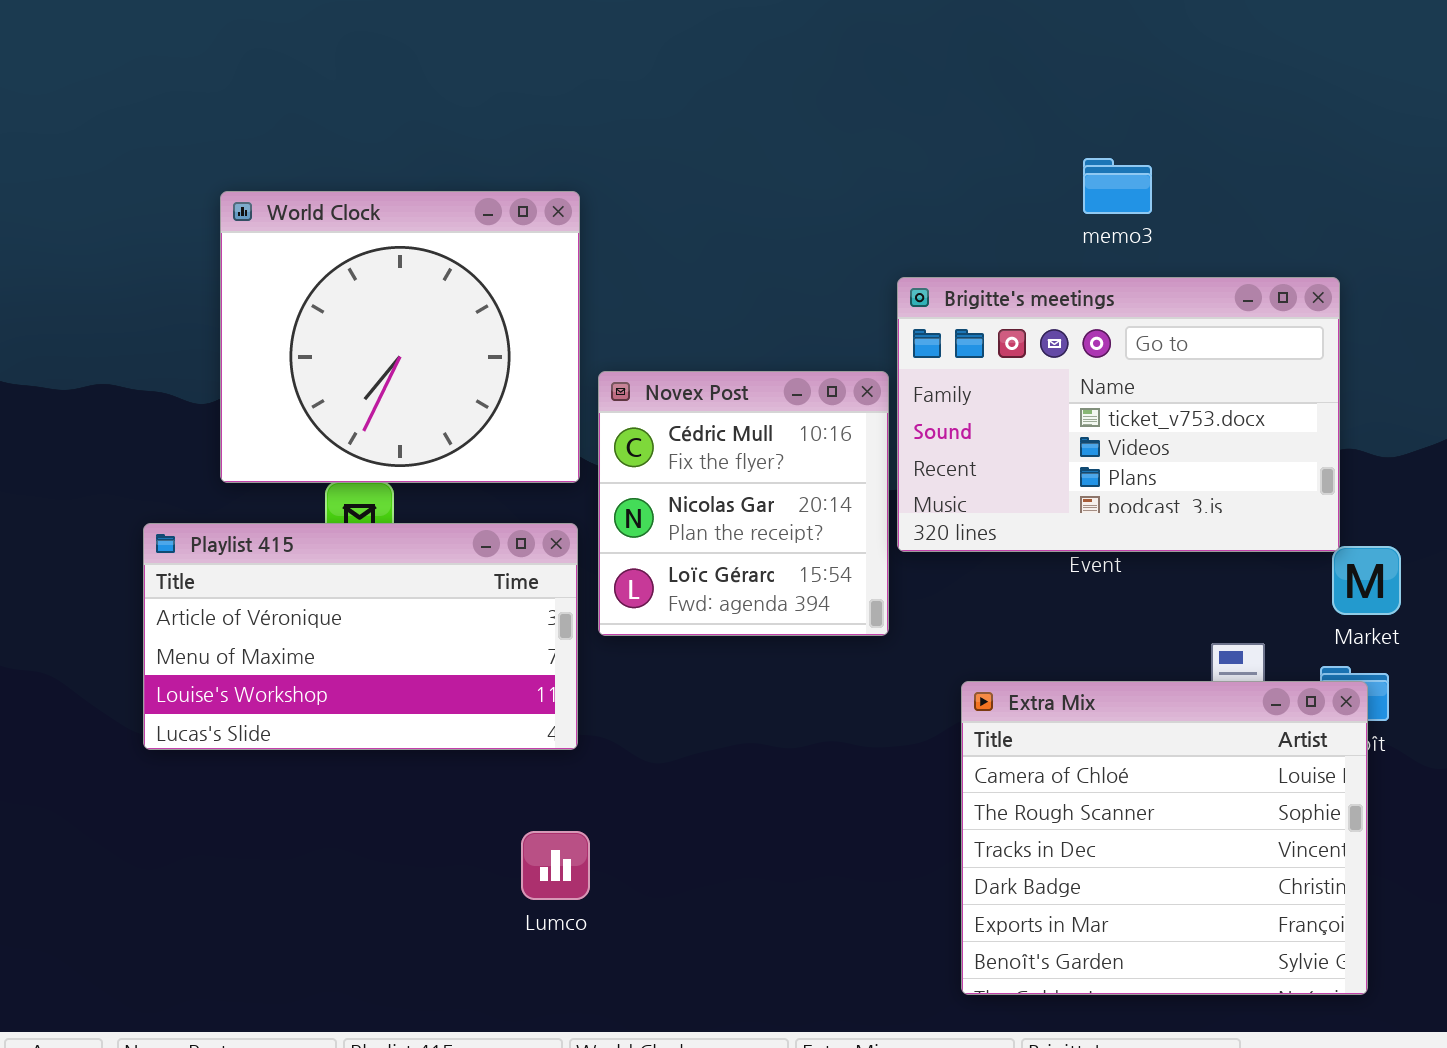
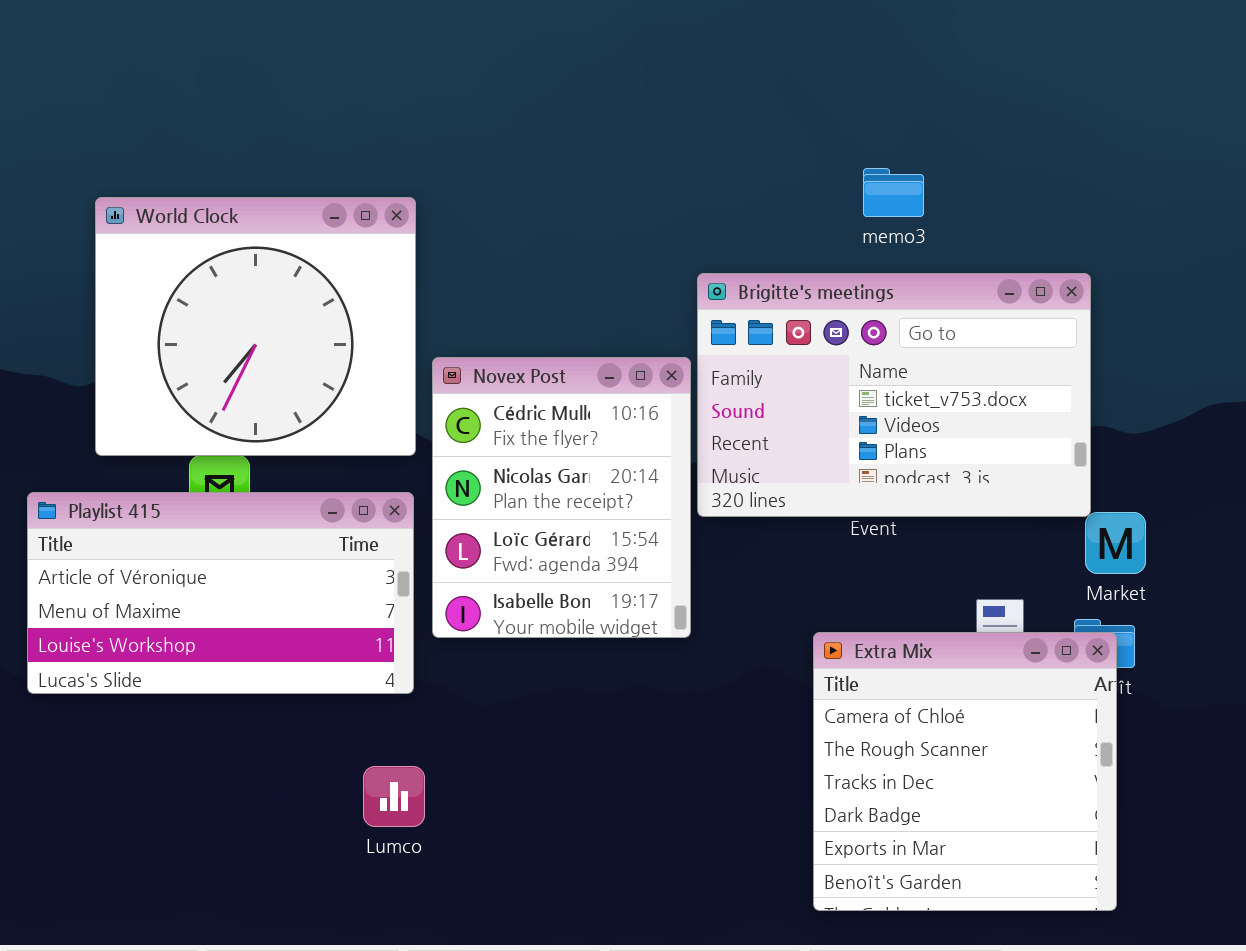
Novex Post: [598,371,889,636] -> [432,357,691,638], resized
Extra Mix: [961,681,1368,995] -> [813,632,1117,911], resized

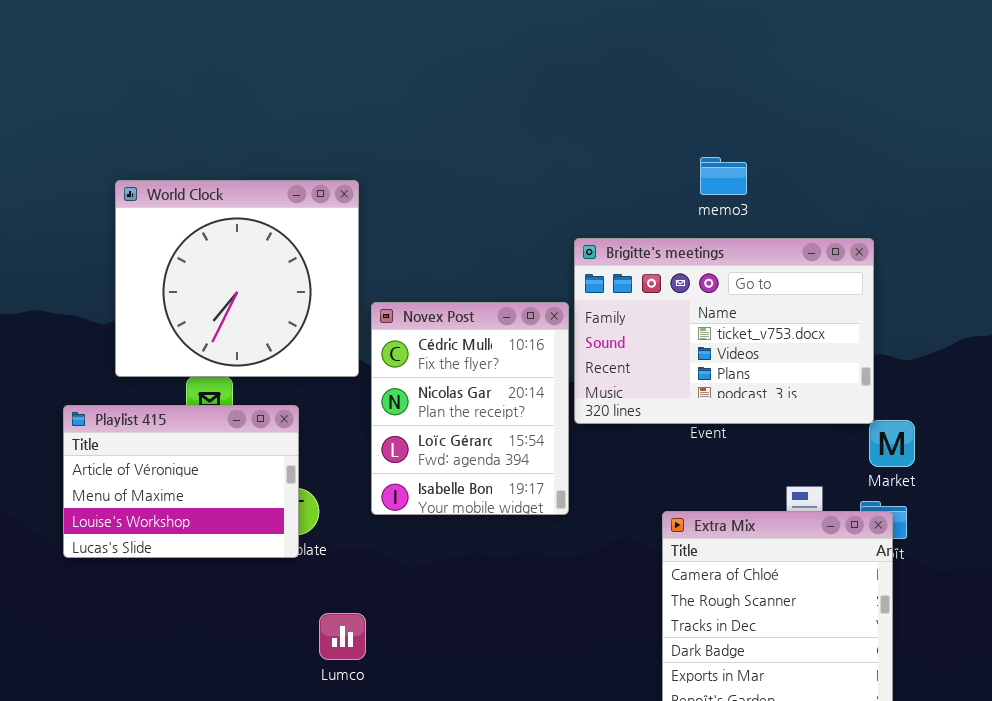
Playlist 415: [27,492,414,694] -> [63,405,299,558], resized

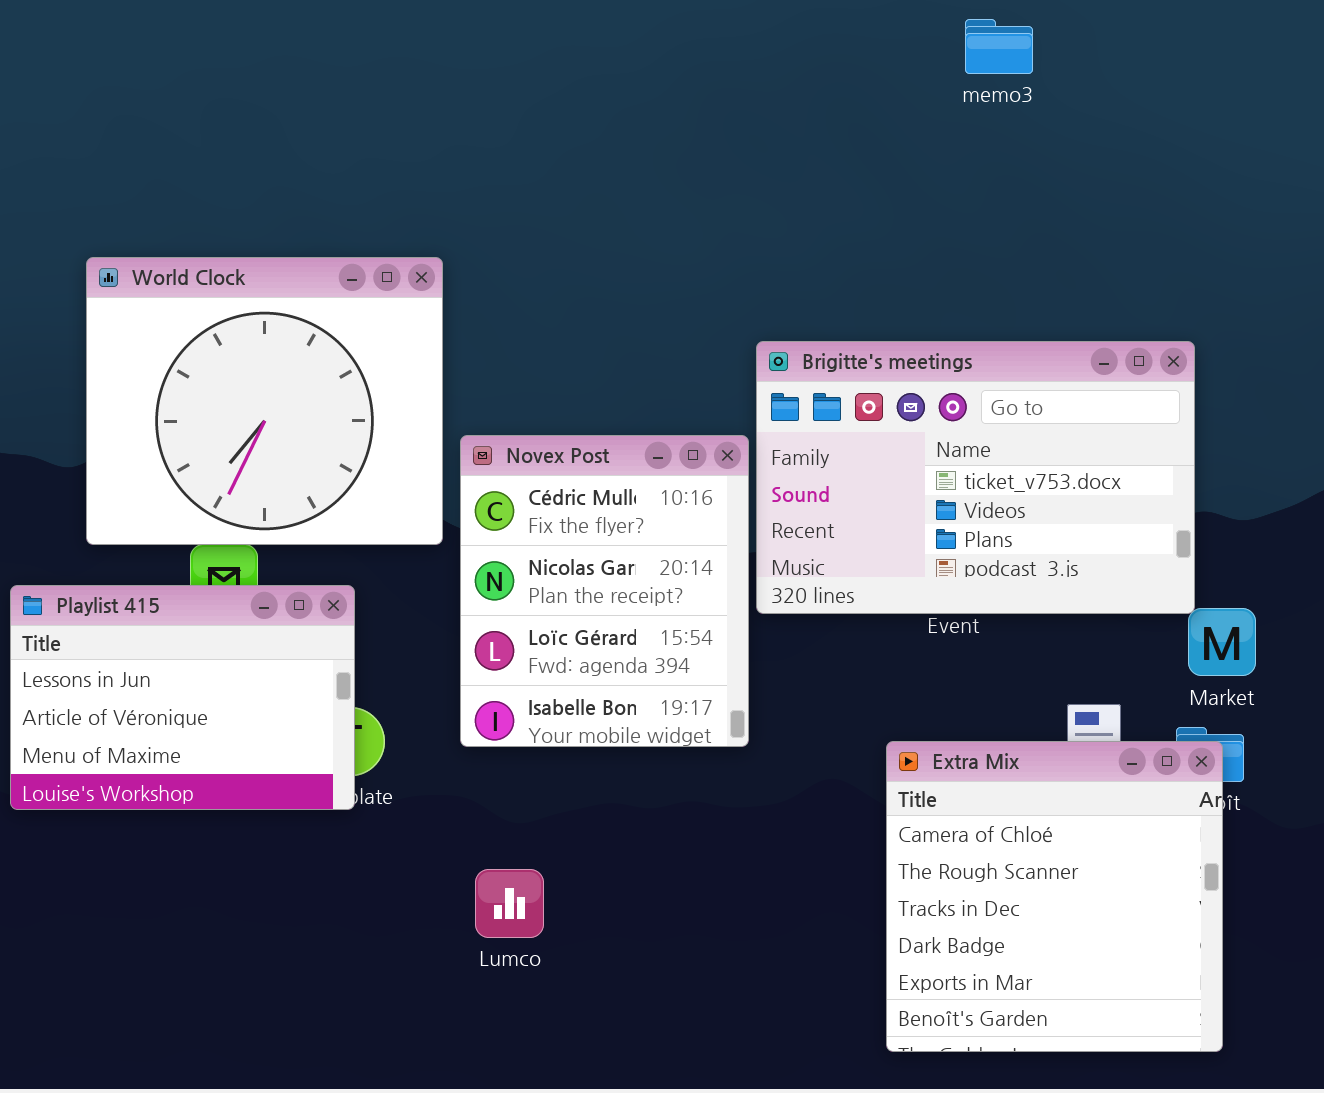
memo3: [700,157,747,195] -> [965,19,1033,74], moved
Playlist 415: [63,405,299,558] -> [10,585,355,810], scrolled up 1 row
Lumco: [319,613,366,660] -> [475,869,544,938], moved

